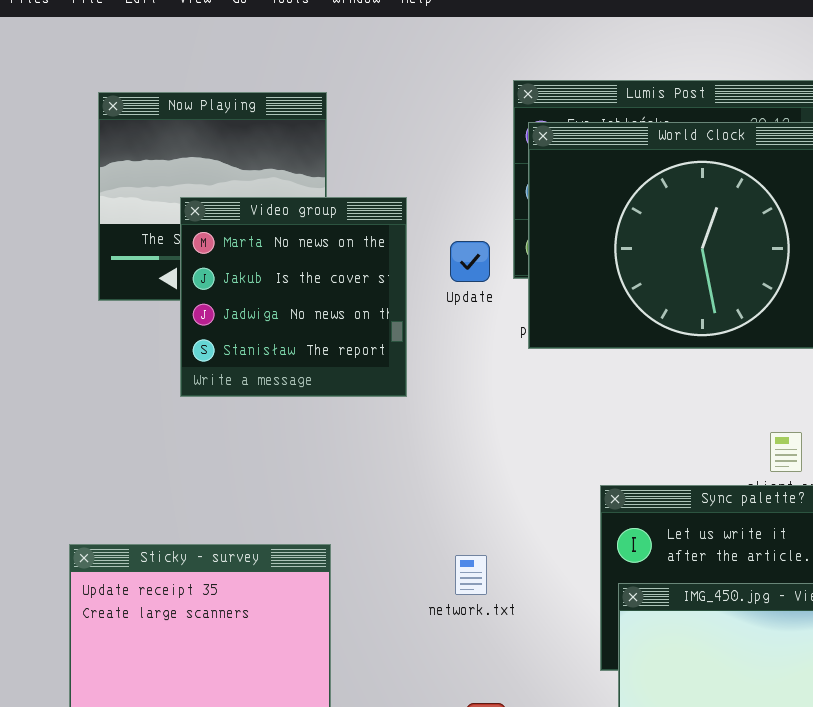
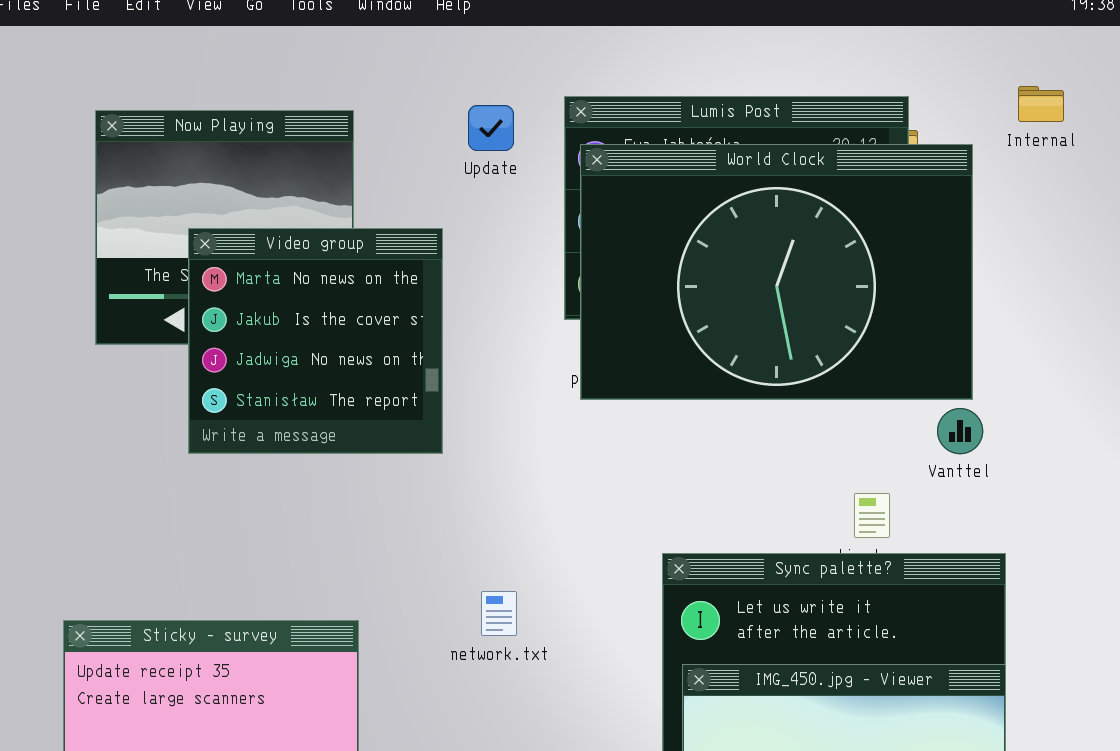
Update: [450,241,490,282] -> [468,105,514,151], moved
network.txt: [455,555,487,595] -> [481,591,517,636], moved

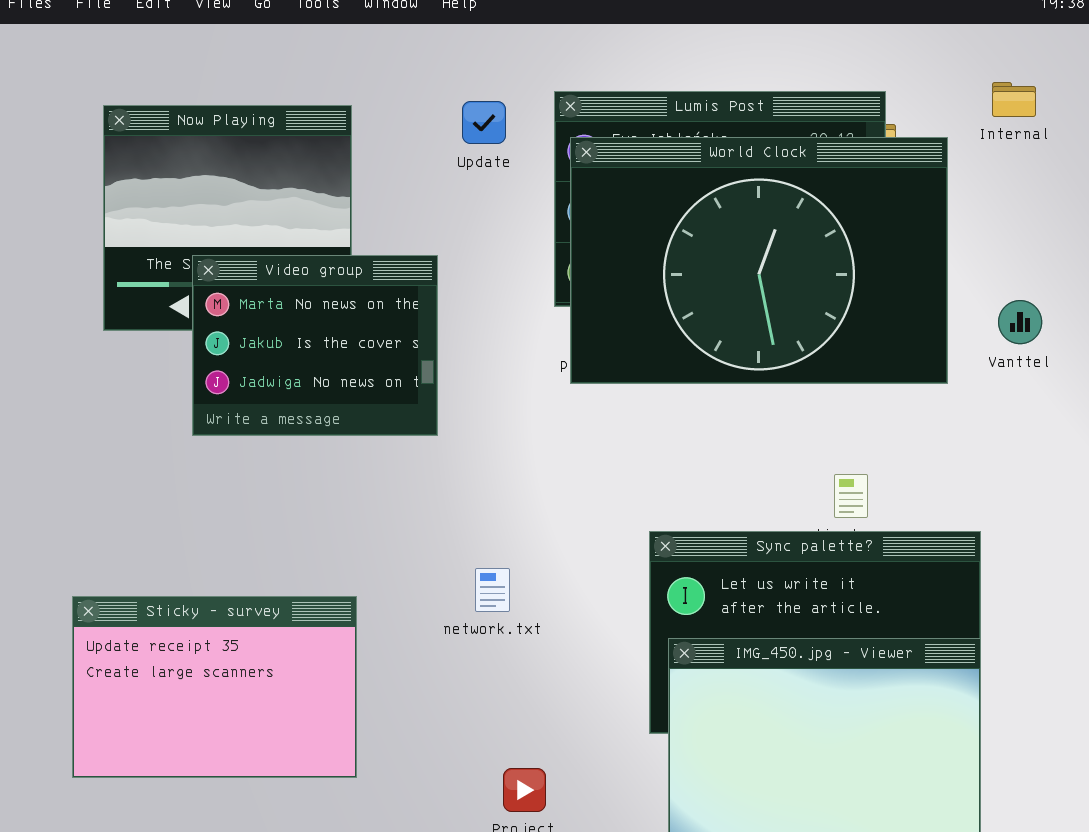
Video group: [188,228,443,454] -> [192,255,438,436], resized
Vanttel: [937,408,983,454] -> [998,300,1042,344], moved

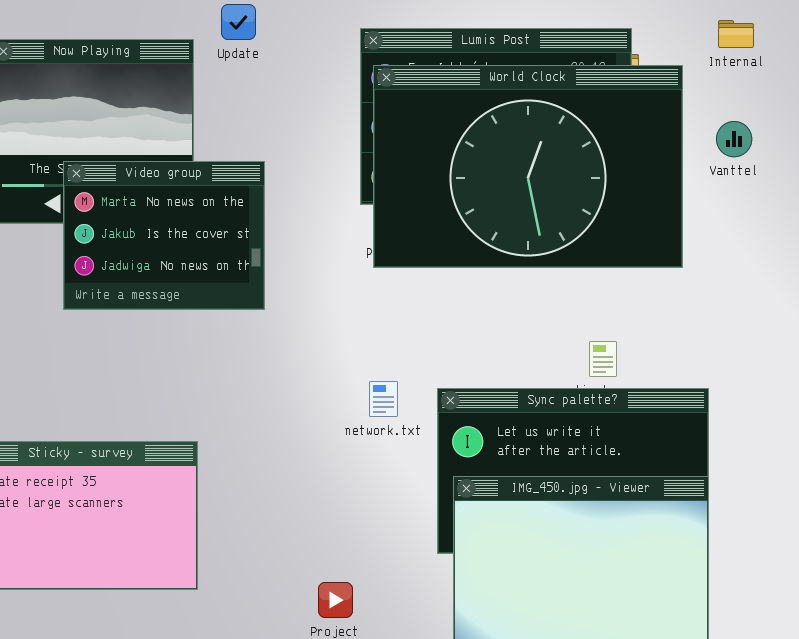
Update: [462,101,506,144] -> [221,4,256,40], moved
Vanttel: [998,300,1042,344] -> [716,121,752,157], moved
network.txt: [475,568,510,612] -> [369,381,398,417], moved

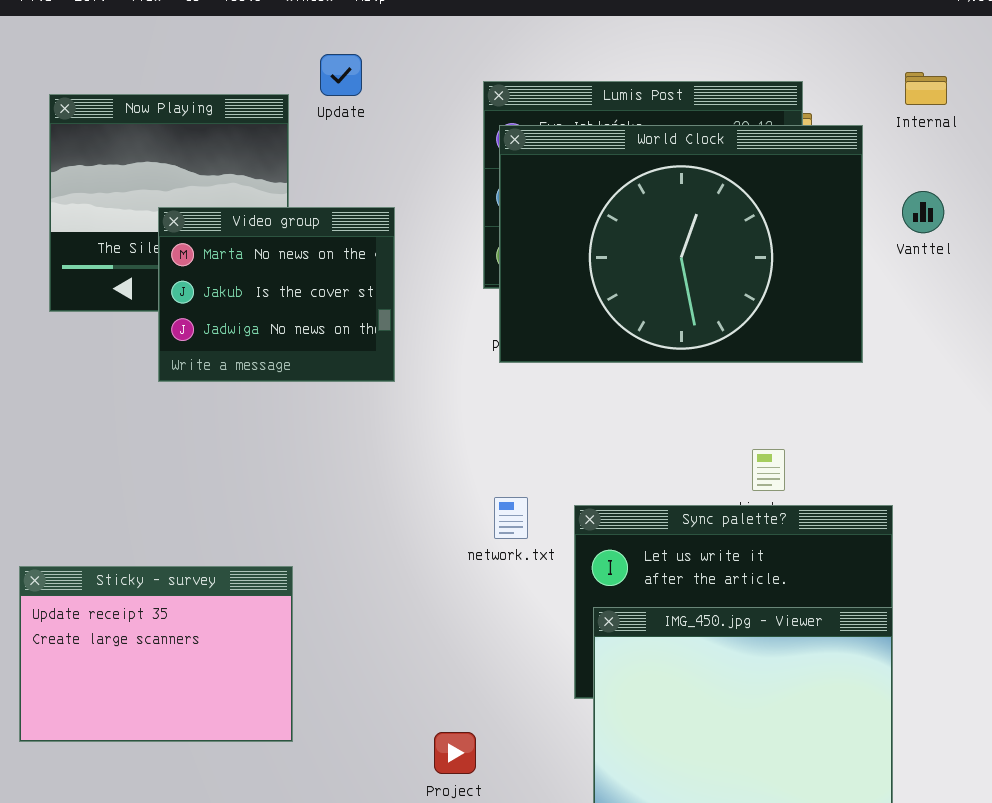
Video group: [63,161,265,310] -> [158,207,395,382], moved

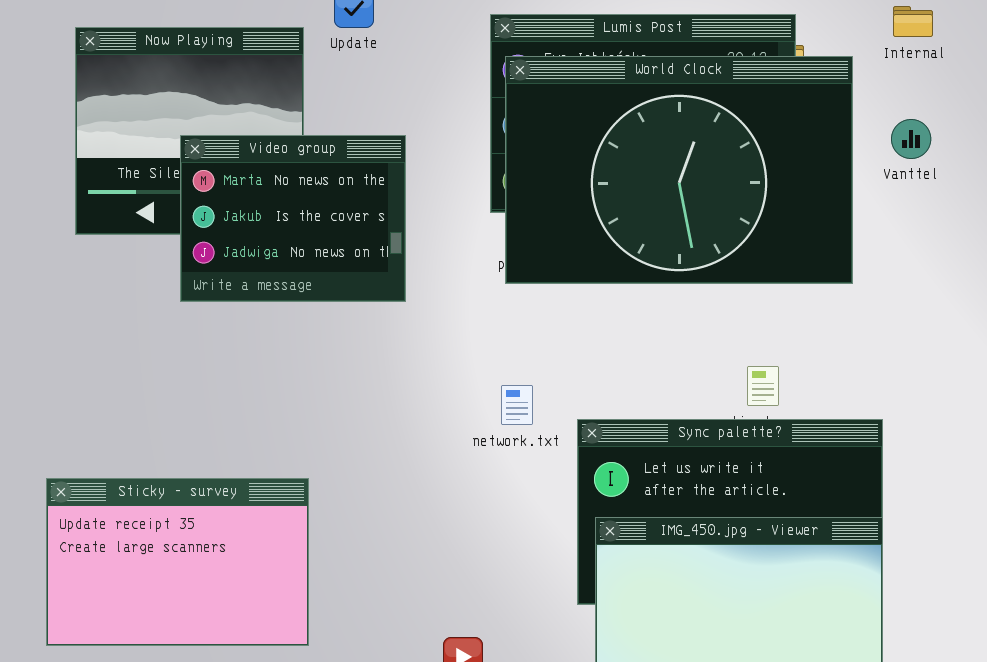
network.txt: [494,497,528,539] -> [501,385,533,425], moved

